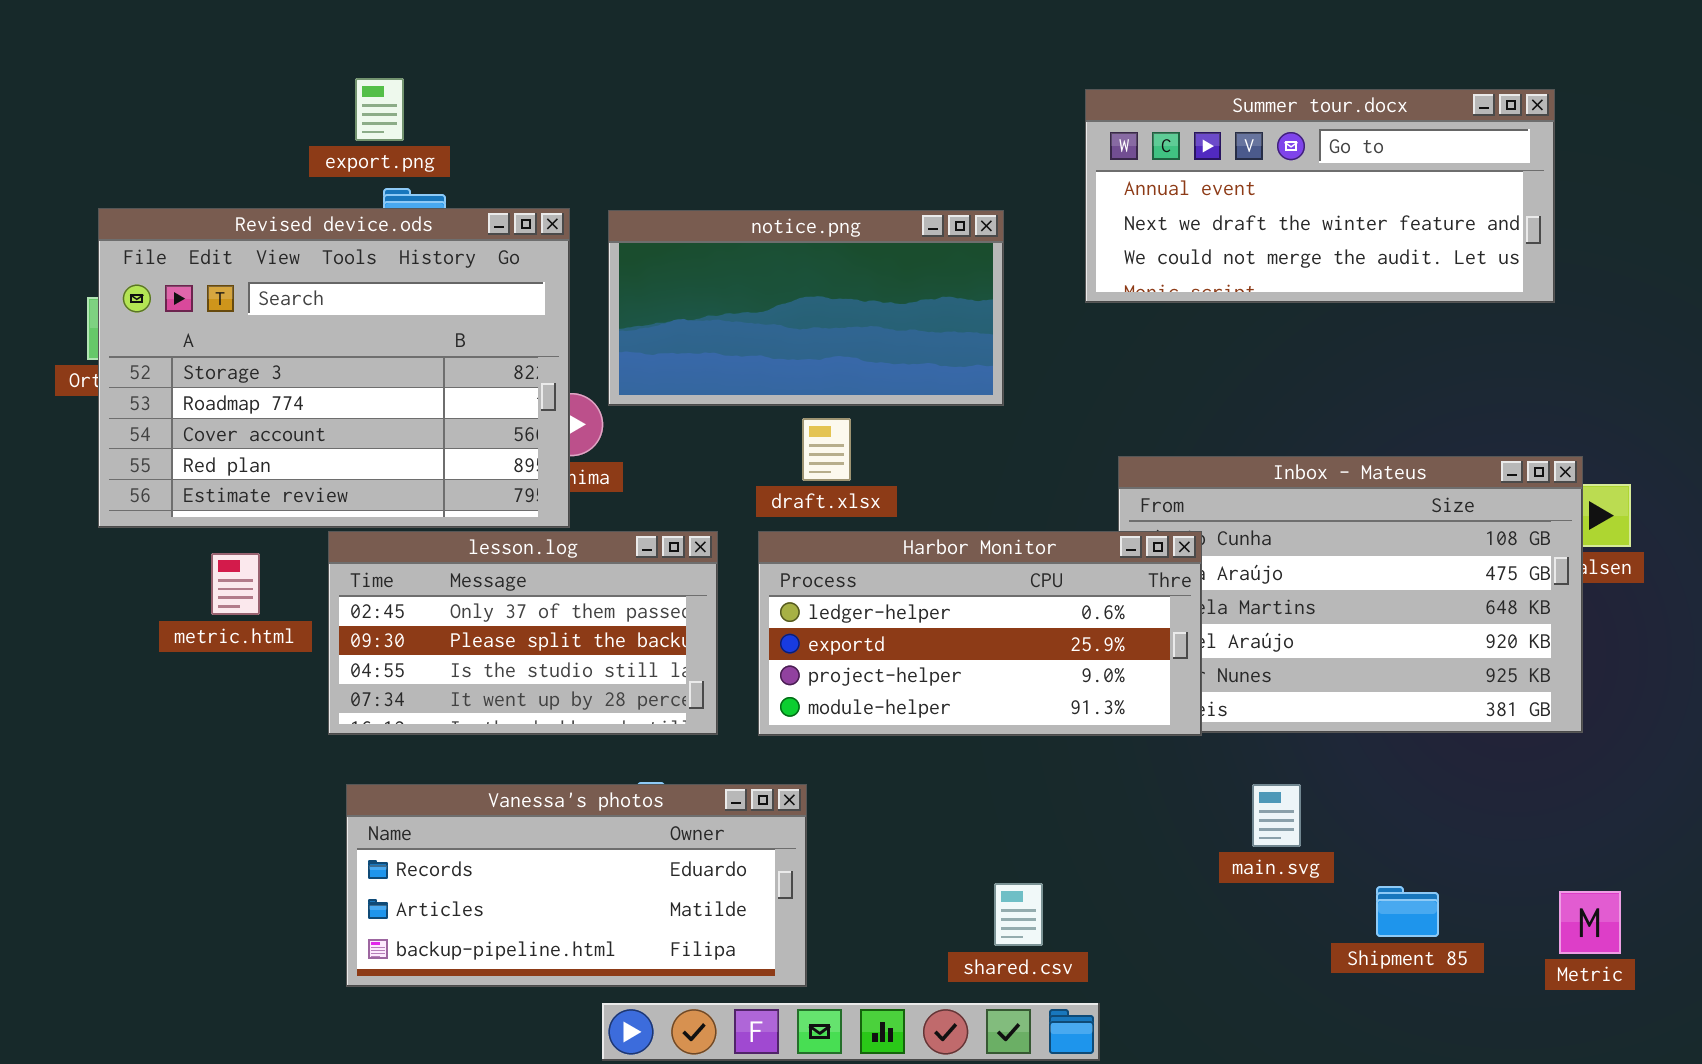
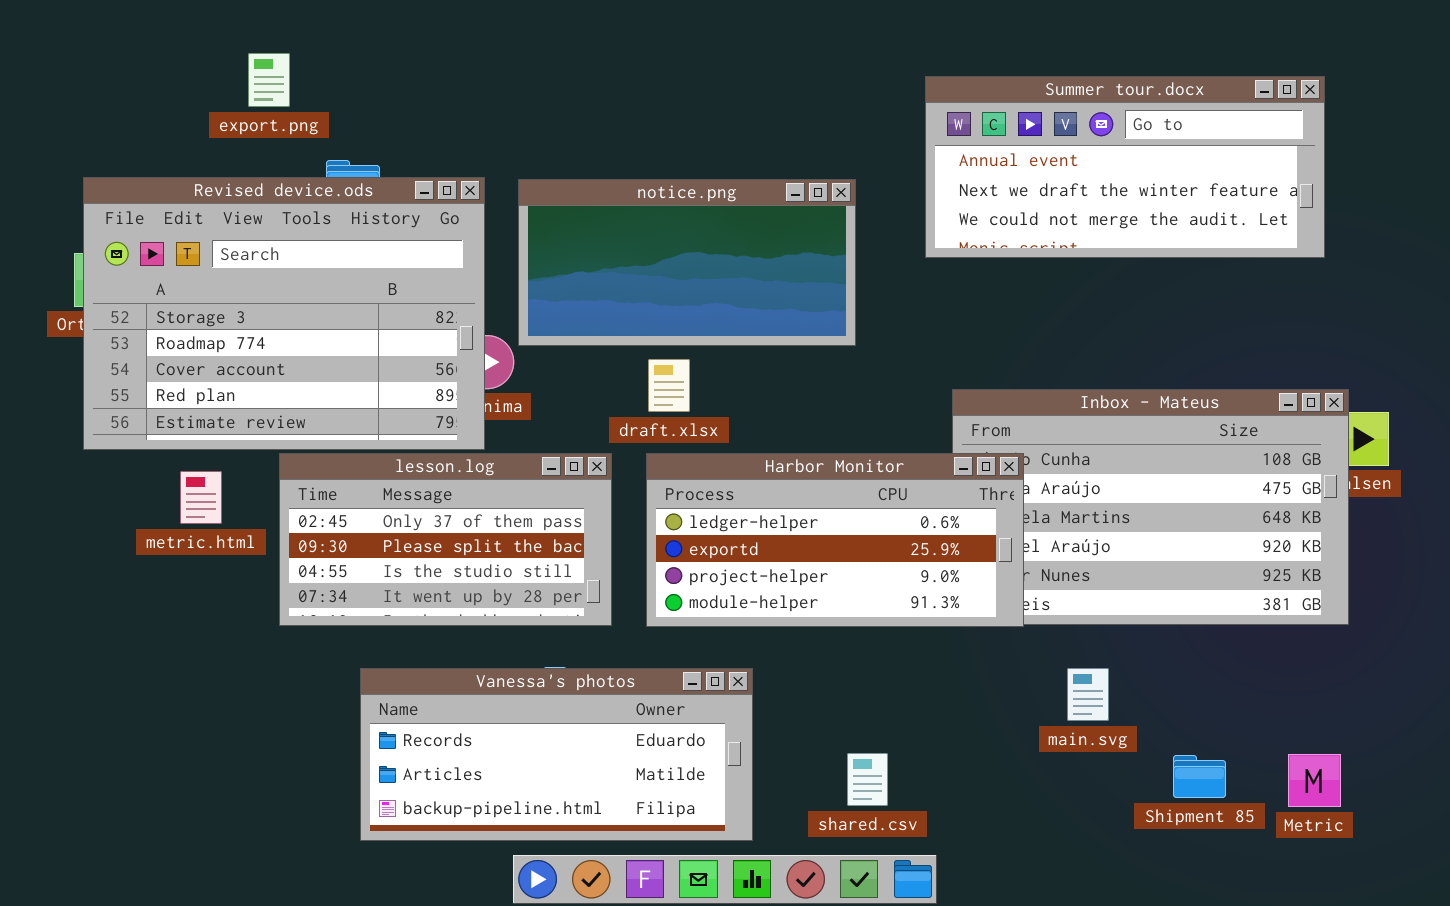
export.png: [355,78,404,141] -> [248,53,290,107], moved
draft.xlsx: [802,418,851,481] -> [648,359,690,412], moved
Vanessa's photos: [346,784,807,987] -> [360,668,753,841], moved
Metric: [1559,891,1621,954] -> [1288,754,1341,807], moved

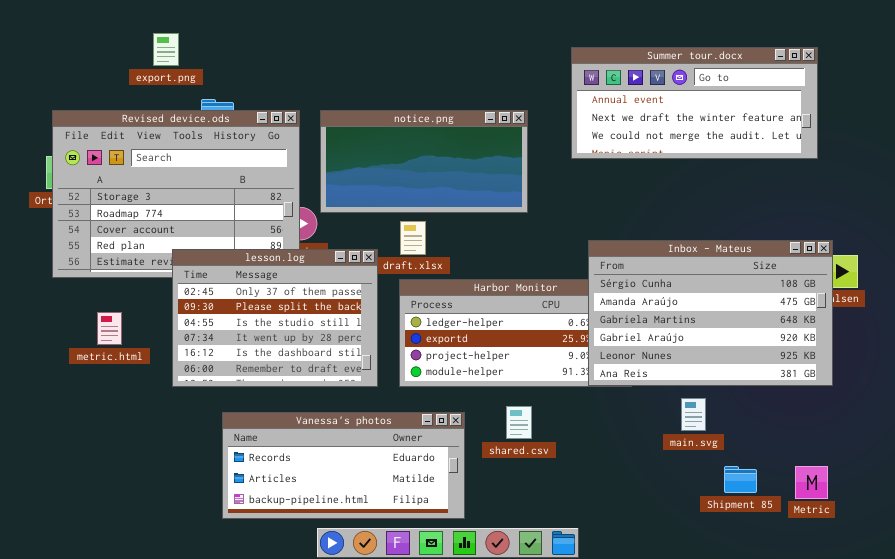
Inbox - Mateus: [952,389,1349,625] -> [588,240,833,386], raised
lesson.log: [279,453,612,626] -> [172,249,378,387], resized
metric.html: [180,471,222,524] -> [97,312,122,345], moved
main.svg: [1067,668,1109,721] -> [681,398,706,431], moved
shared.csv: [847,753,888,806] -> [506,406,532,439], moved

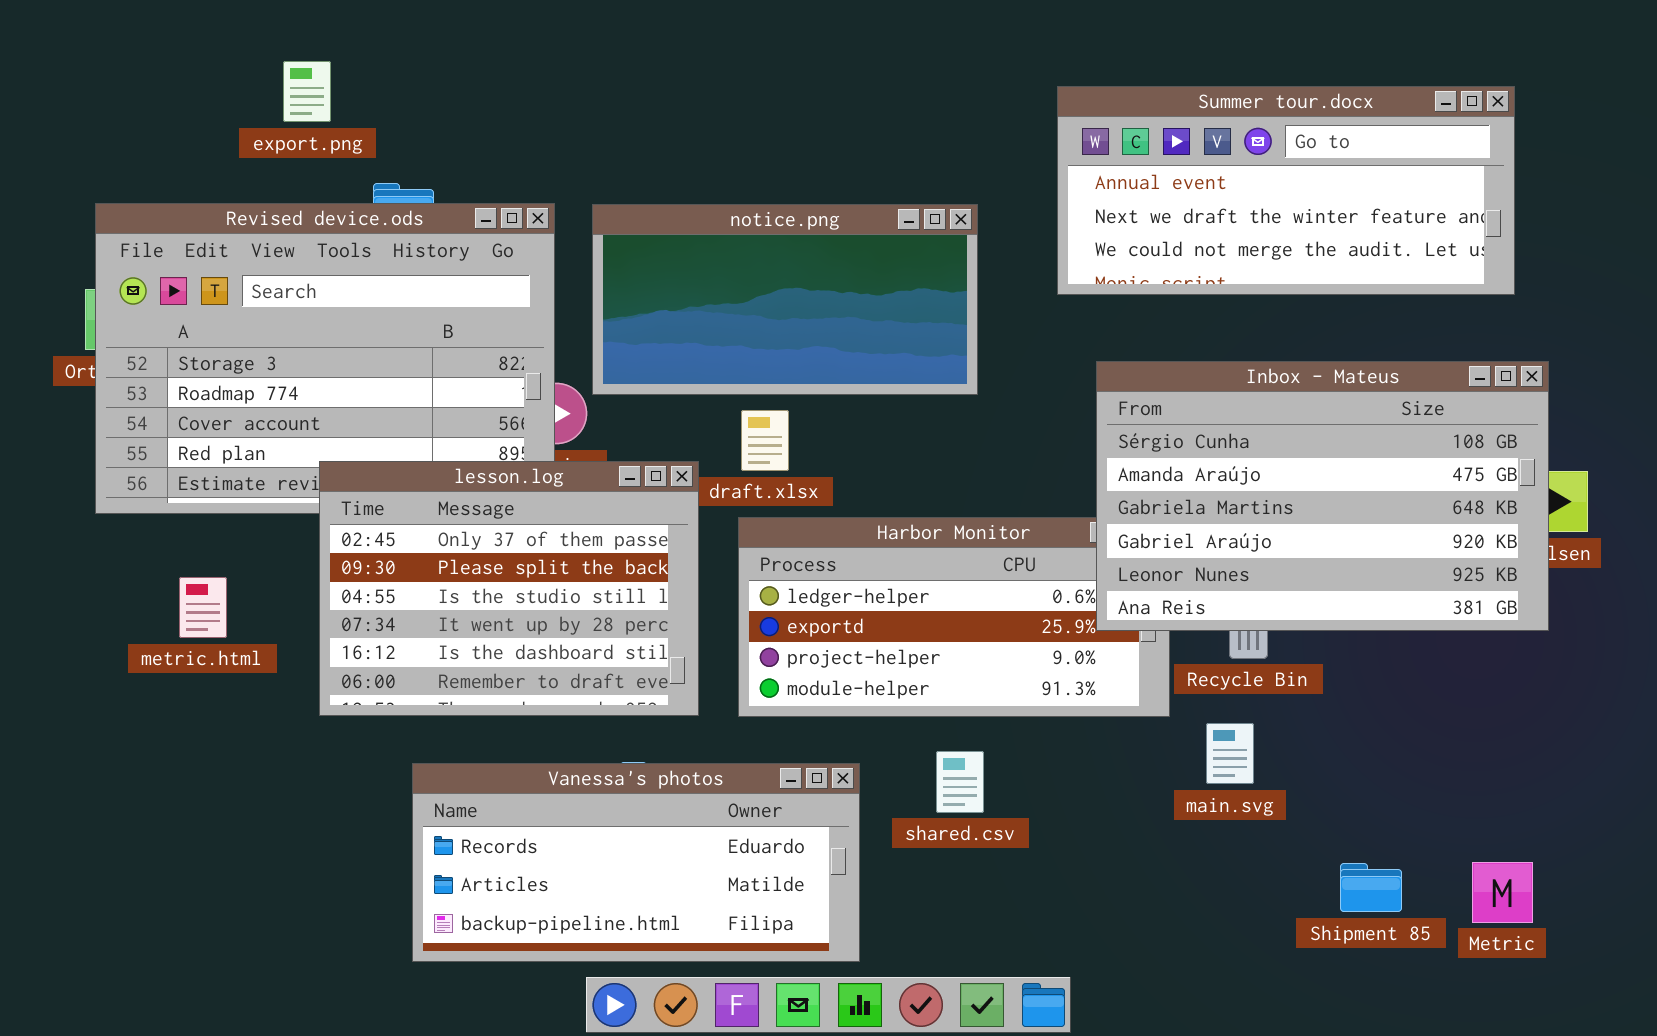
Inbox - Mateus: [588,240,833,386] -> [1096,361,1549,631], moved
main.svg: [681,398,706,431] -> [1206,723,1254,784], moved

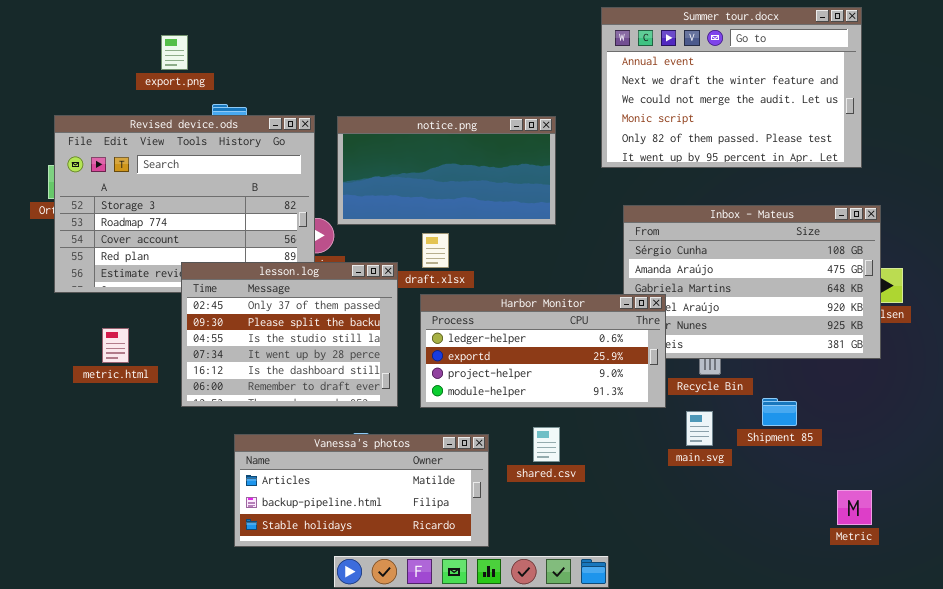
Summer tour.docx: [1057,86,1515,295] -> [601,7,862,168], resized
Harbor Monitor: [738,517,1170,717] -> [420,294,666,408], raised
Vanessa's photos: [412,763,860,962] -> [234,434,489,547], scrolled down 1 row
Shipment 85: [1340,863,1402,912] -> [762,398,797,426], moved

